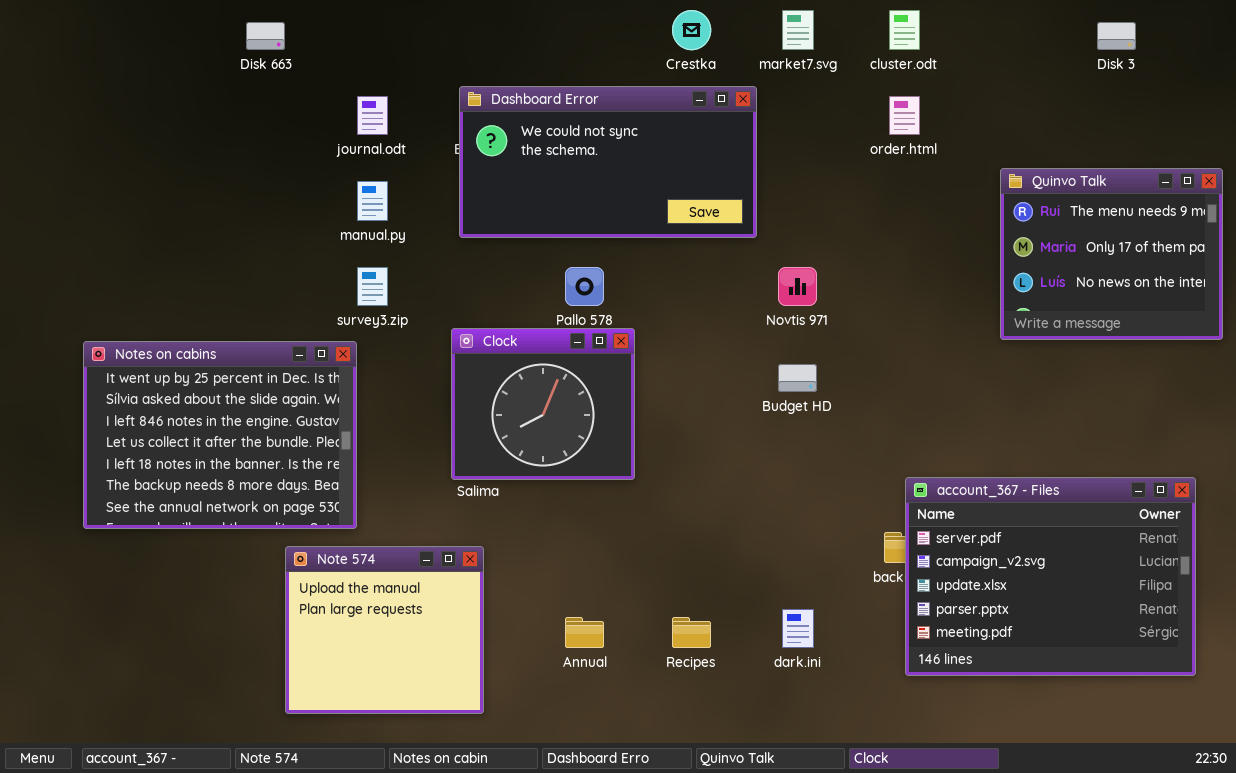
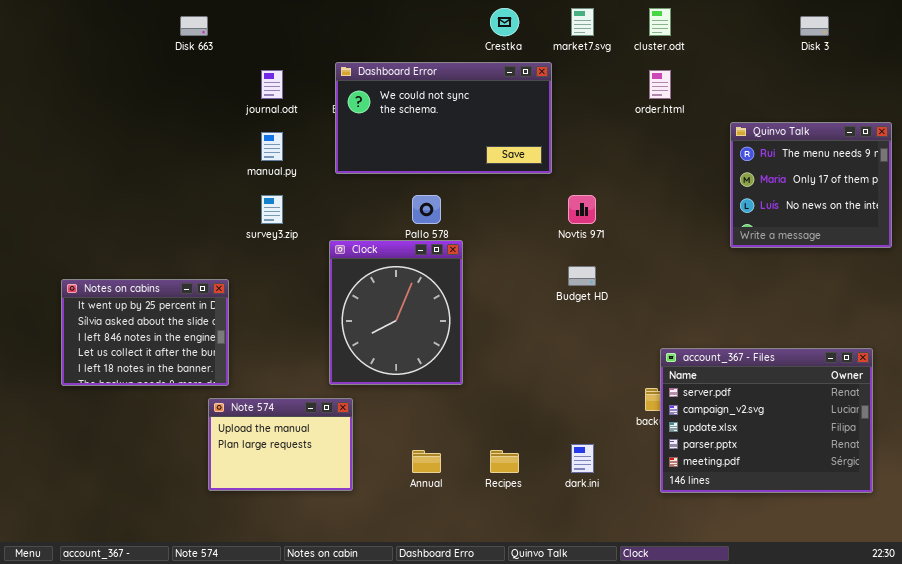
Clock: [451,328,635,480] -> [329,240,463,385], resized
Notes on cabins: [83,341,357,529] -> [61,279,229,386], resized
Note 574: [285,546,484,714] -> [208,398,353,491], resized

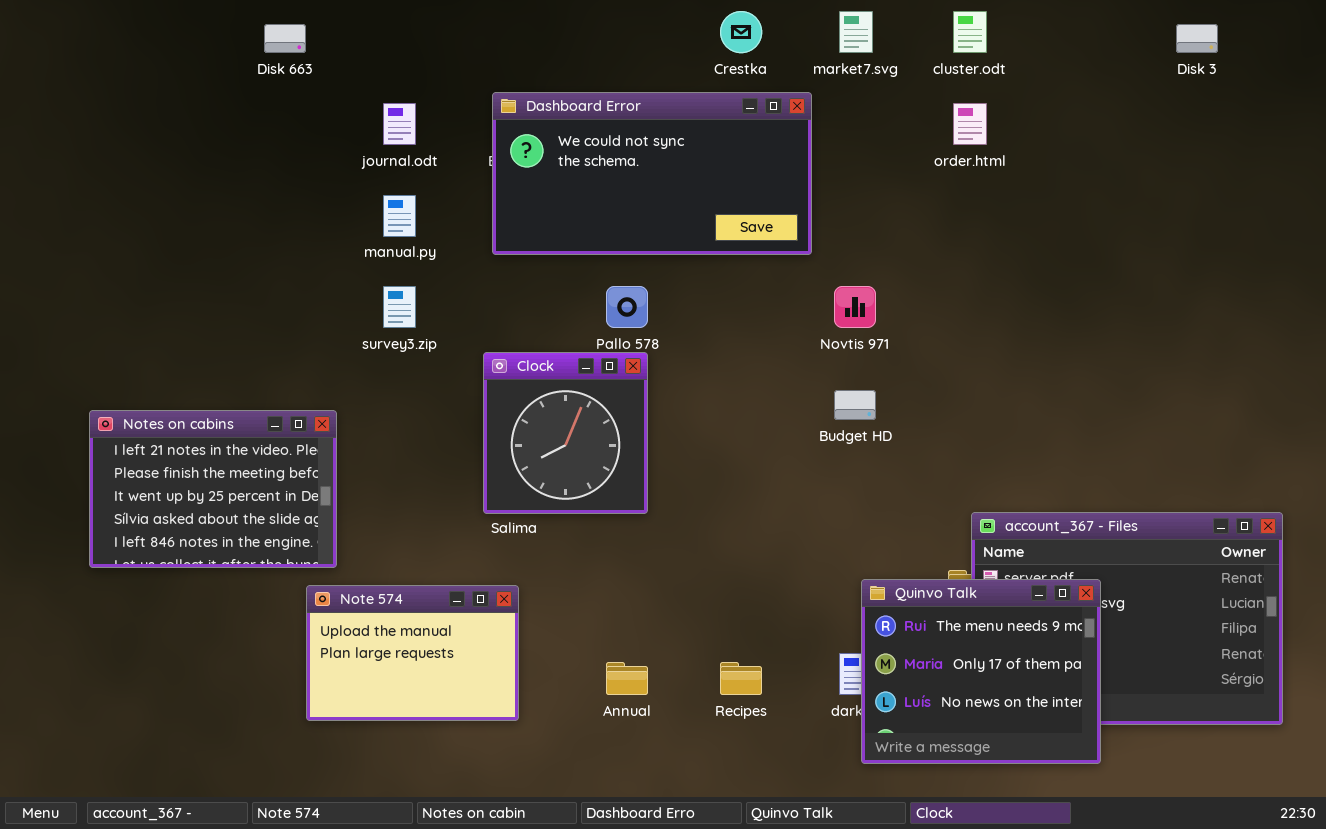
Quinvo Talk: [730,122,892,248] -> [861,579,1101,764], moved
Clock: [329,240,463,385] -> [483,352,648,514], resized
Notes on cabins: [61,279,229,386] -> [89,410,337,568], scrolled up 2 rows

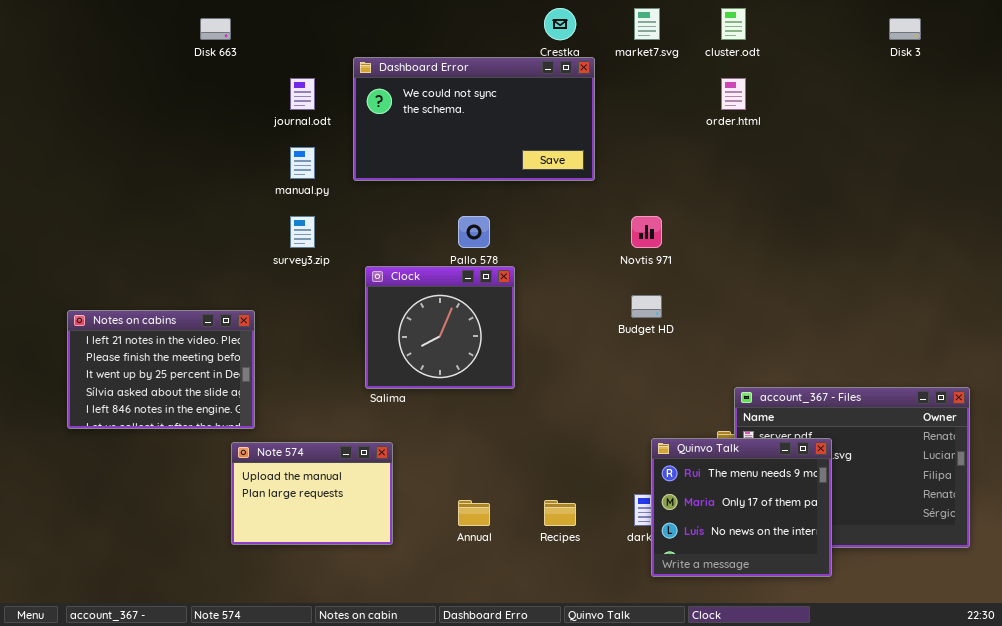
Dashboard Error: [492,92,812,255] -> [353,57,595,181], moved
Clock: [483,352,648,514] -> [365,266,515,389], resized

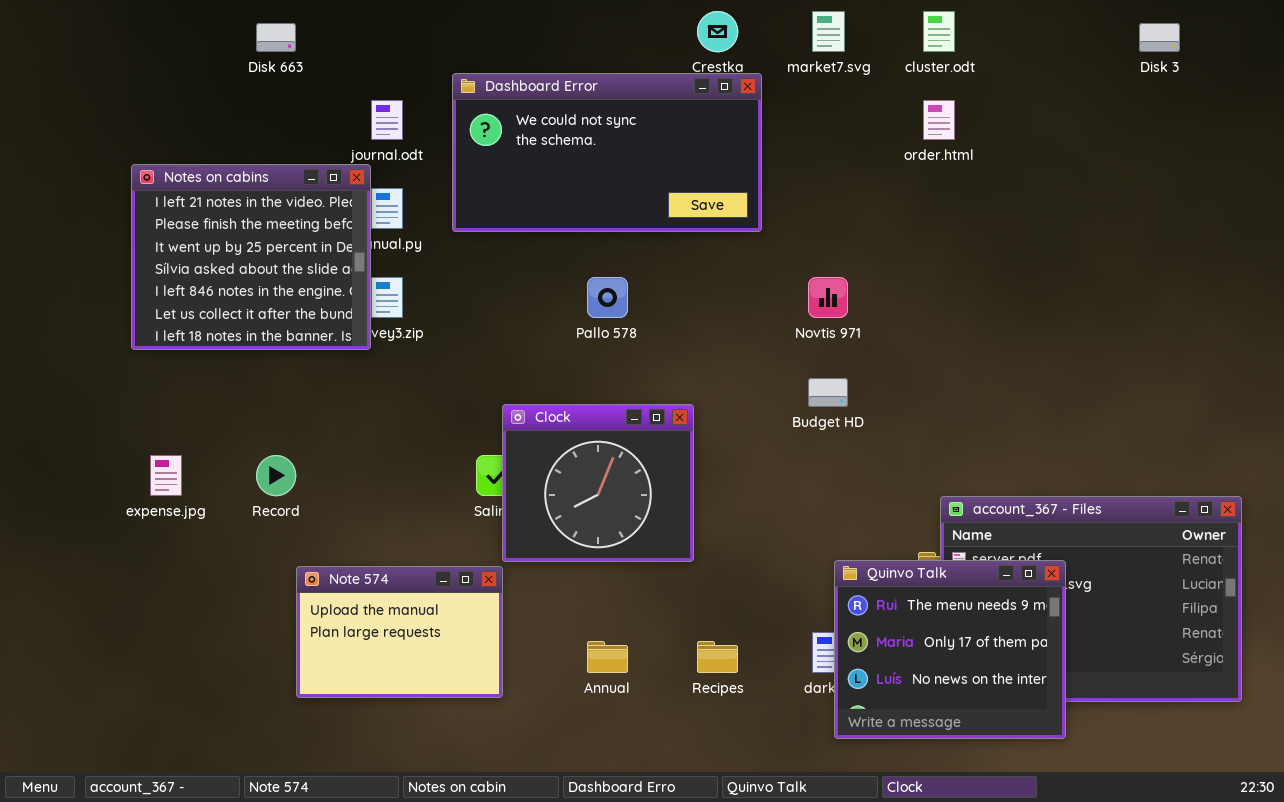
Clock: [365,266,515,389] -> [502,404,694,562], moved
Notes on cabins: [67,310,255,429] -> [131,164,371,350], moved, resized

